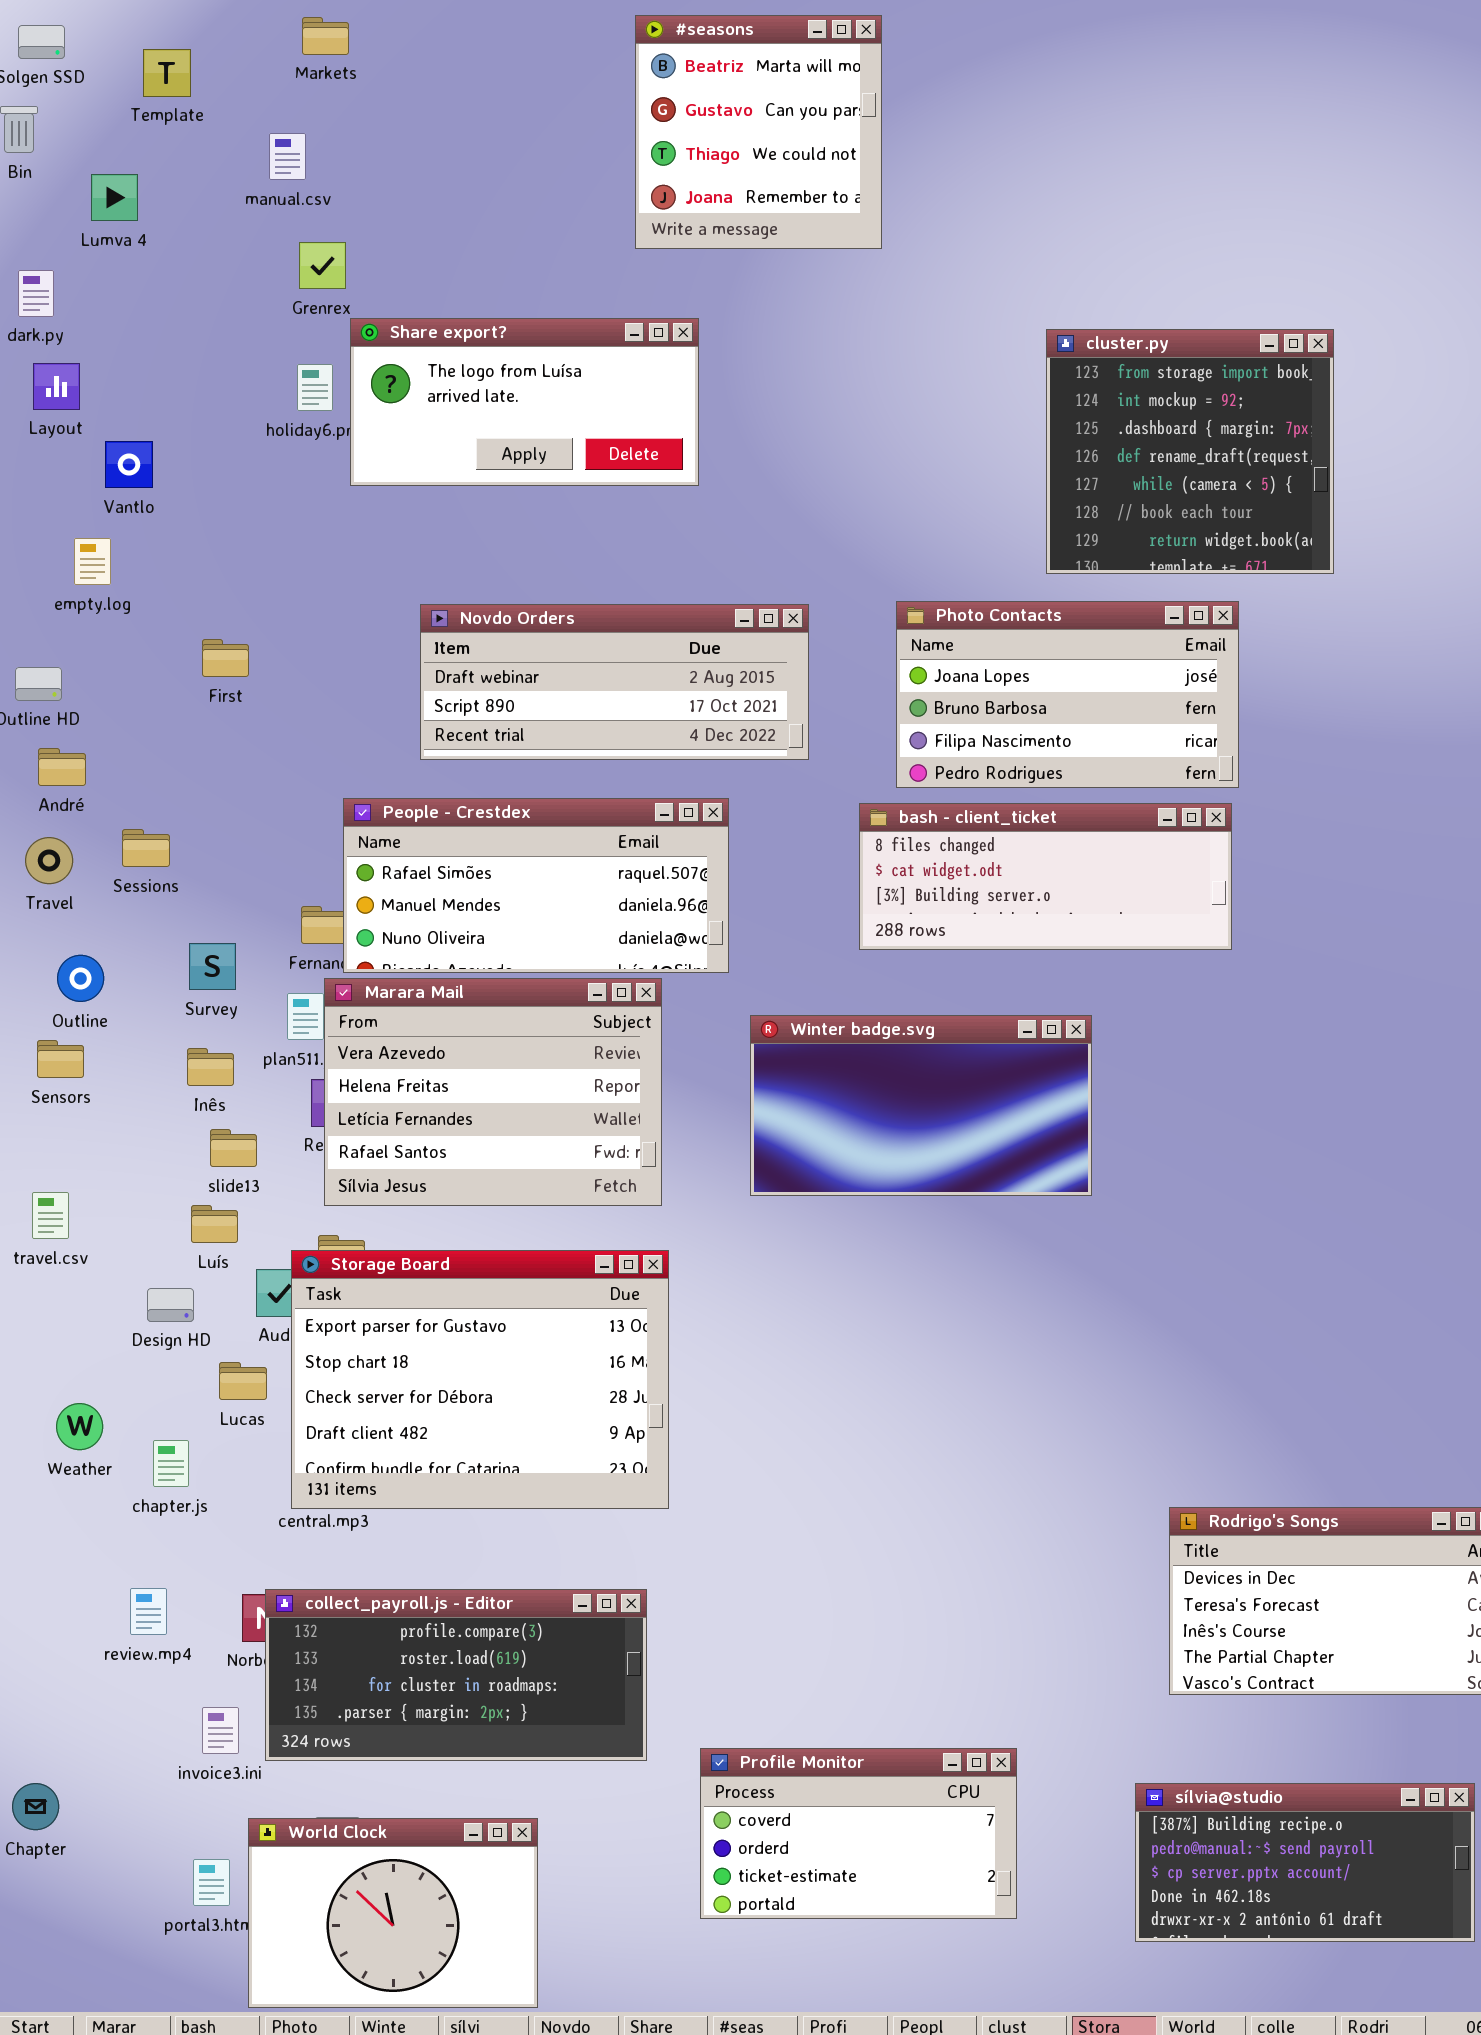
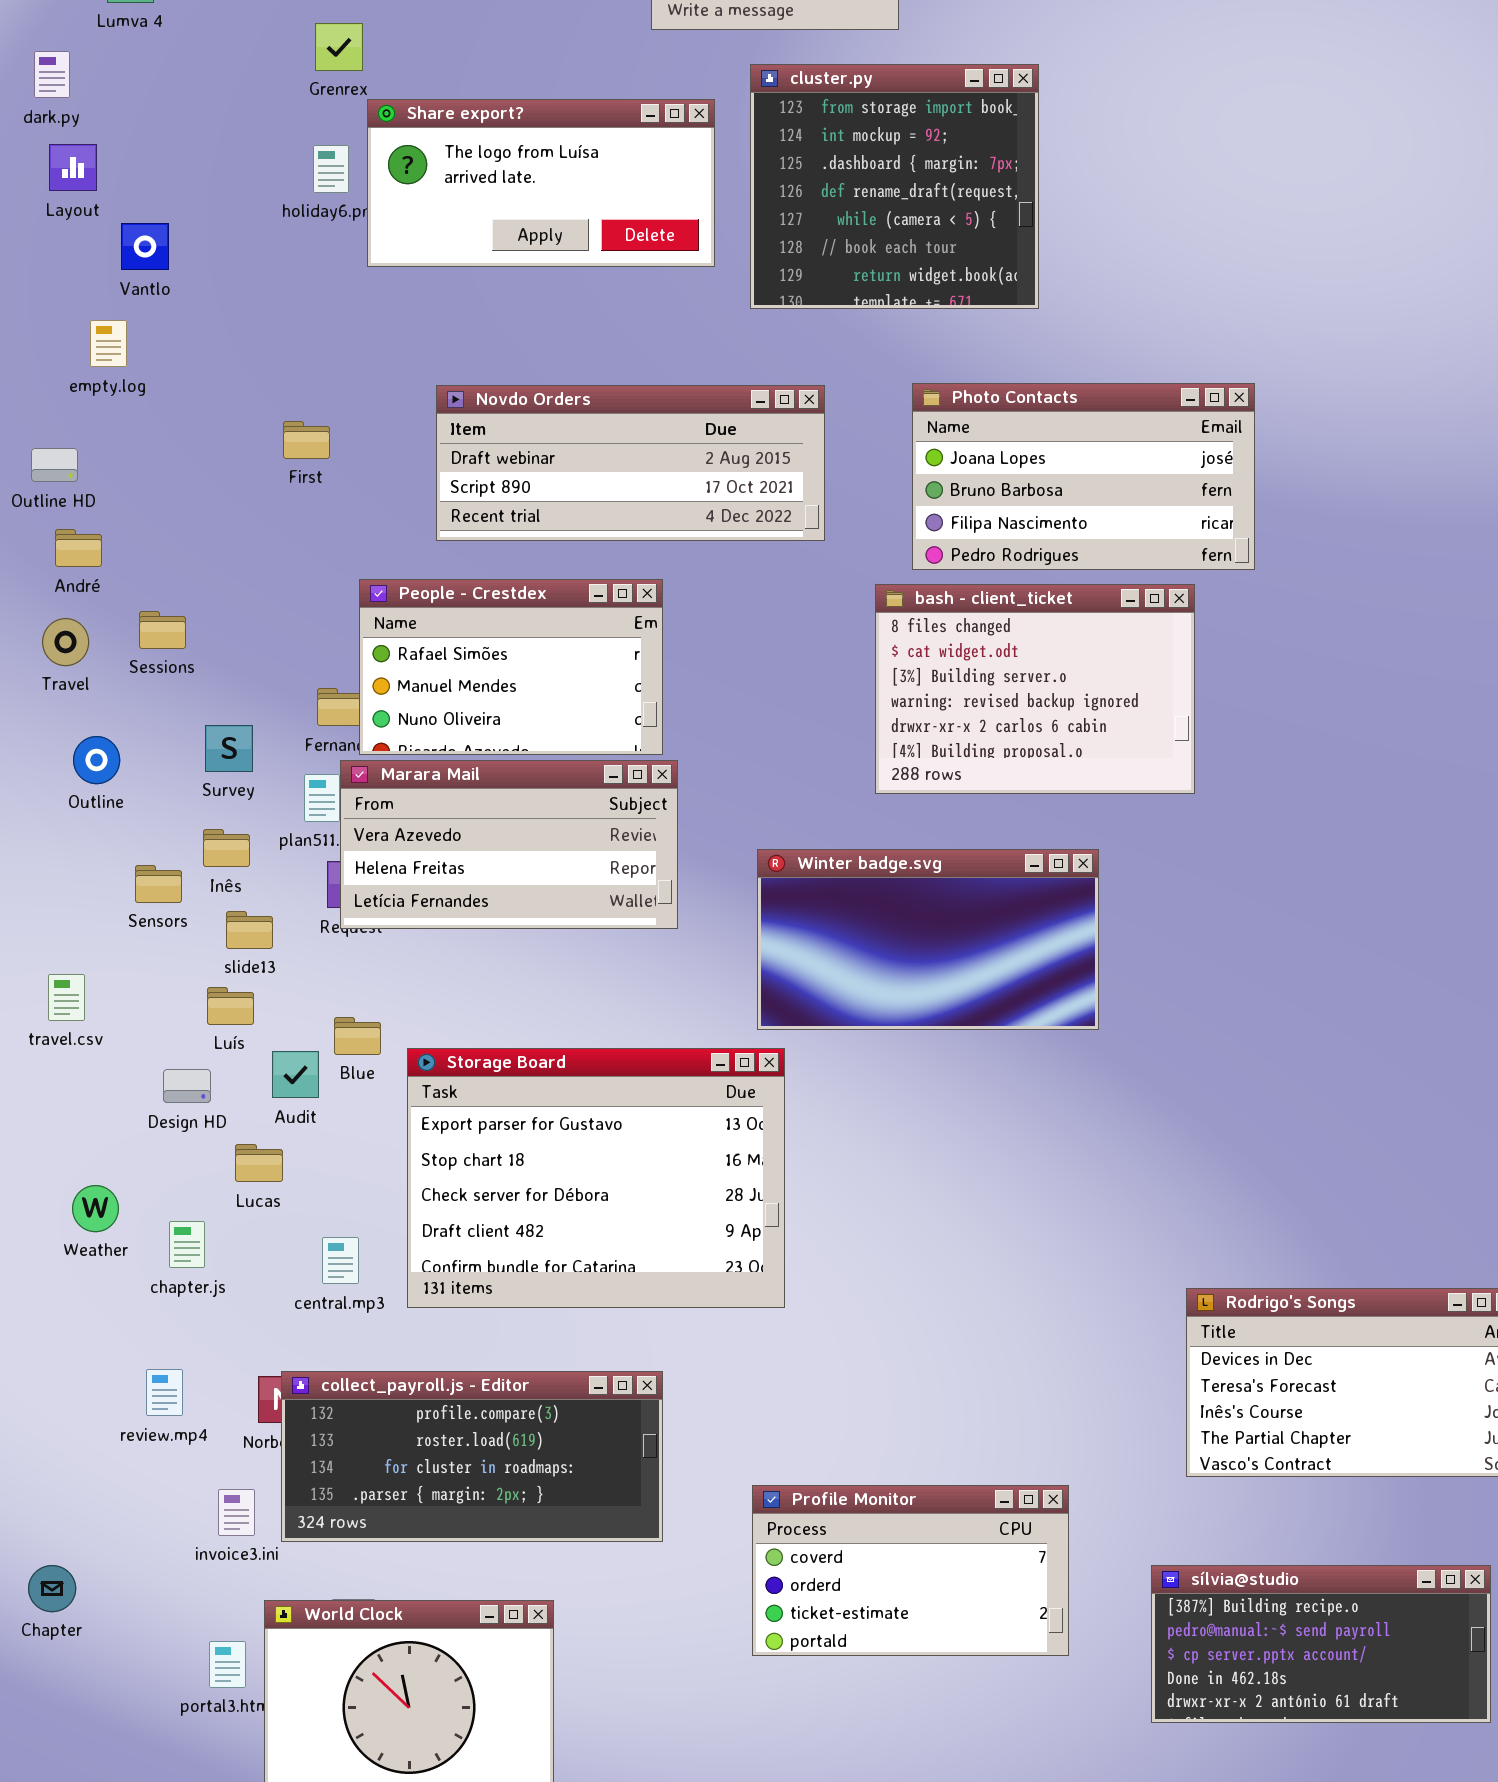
cluster.py: [1046,329,1334,574] -> [750,64,1039,309], moved
First: [202,639,249,677] -> [283,421,330,459], moved
People - Crestdex: [343,798,729,973] -> [359,579,663,755], resized
bash - client_ticket: [859,803,1232,950] -> [875,584,1195,794], resized
Marara Mail: [324,978,662,1206] -> [340,760,678,929], resized
Winter badge.svg: [750,1015,1092,1196] -> [757,849,1099,1030], moved
Sensors: [37,1040,84,1078] -> [135,865,182,903], moved
Storage Board: [291,1250,669,1509] -> [407,1048,785,1308], moved
Profile Monitor: [700,1748,1017,1919] -> [752,1485,1069,1656], moved

